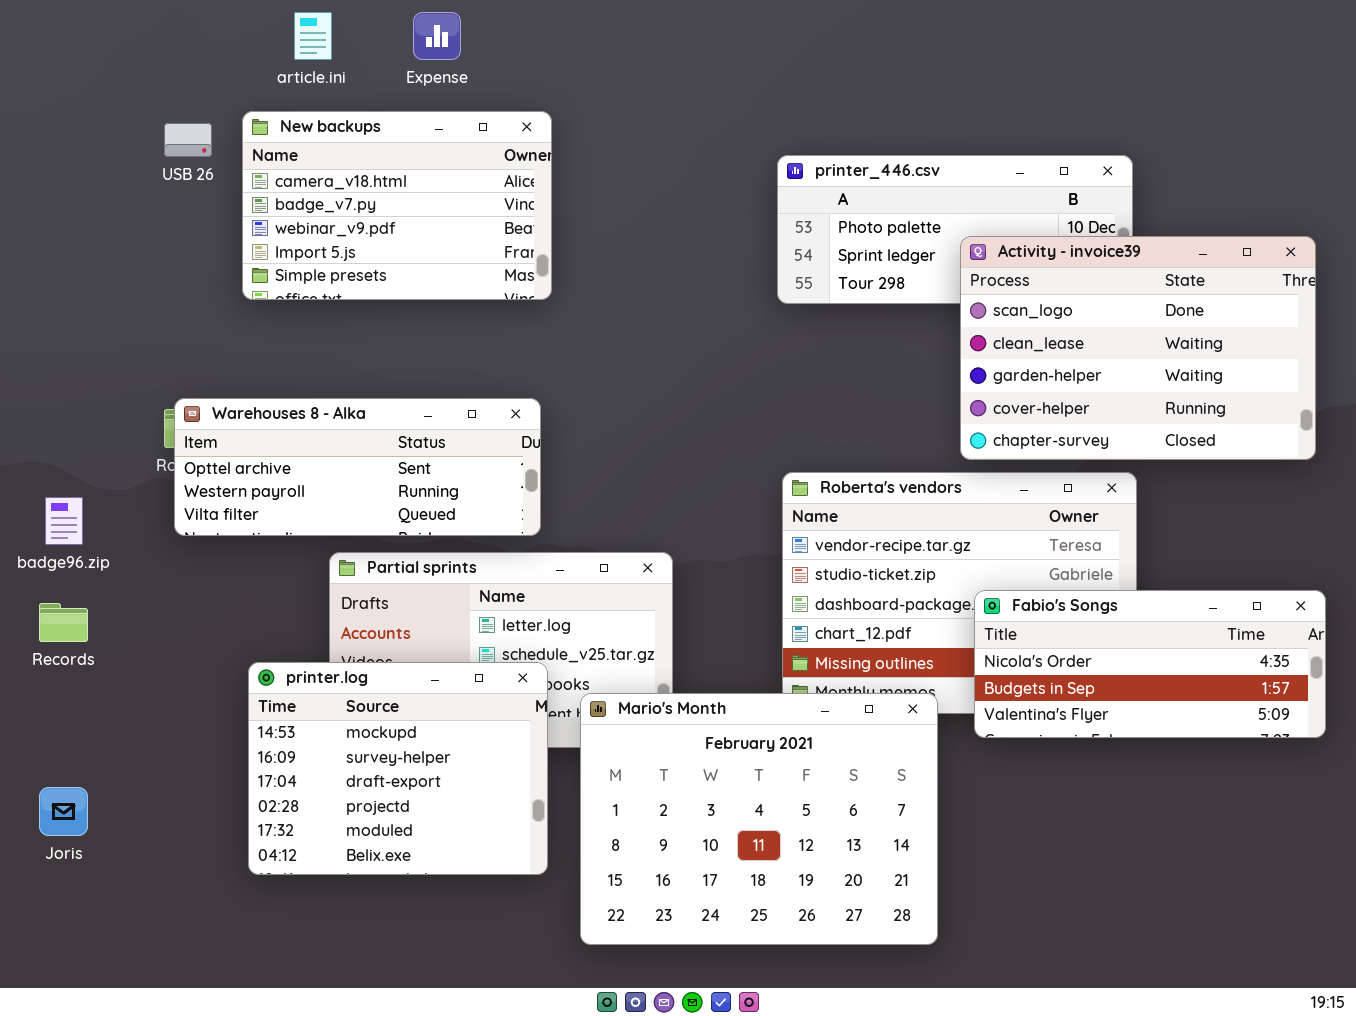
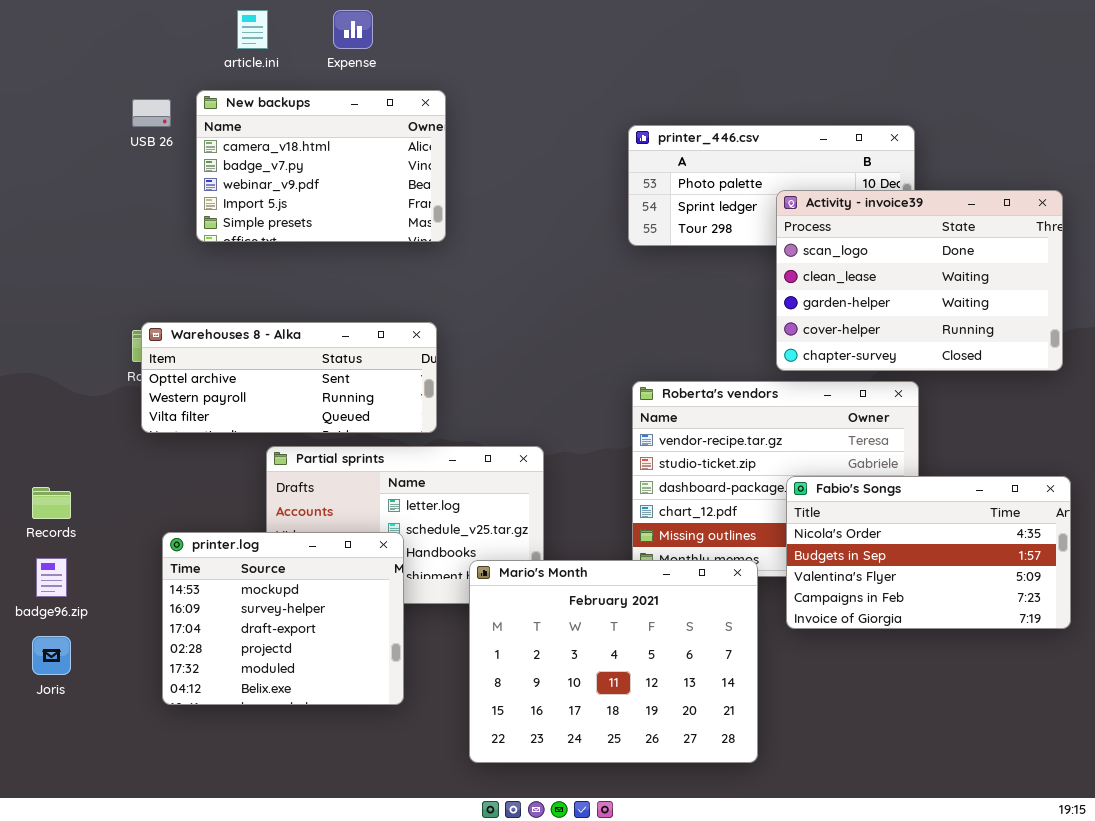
badge96.zip: [45,497,83,545] -> [36,558,67,597], moved
Fabio's Songs: [974,590,1326,738] -> [786,476,1071,629], resized
printer.log: [248,662,548,875] -> [162,532,404,705], moved

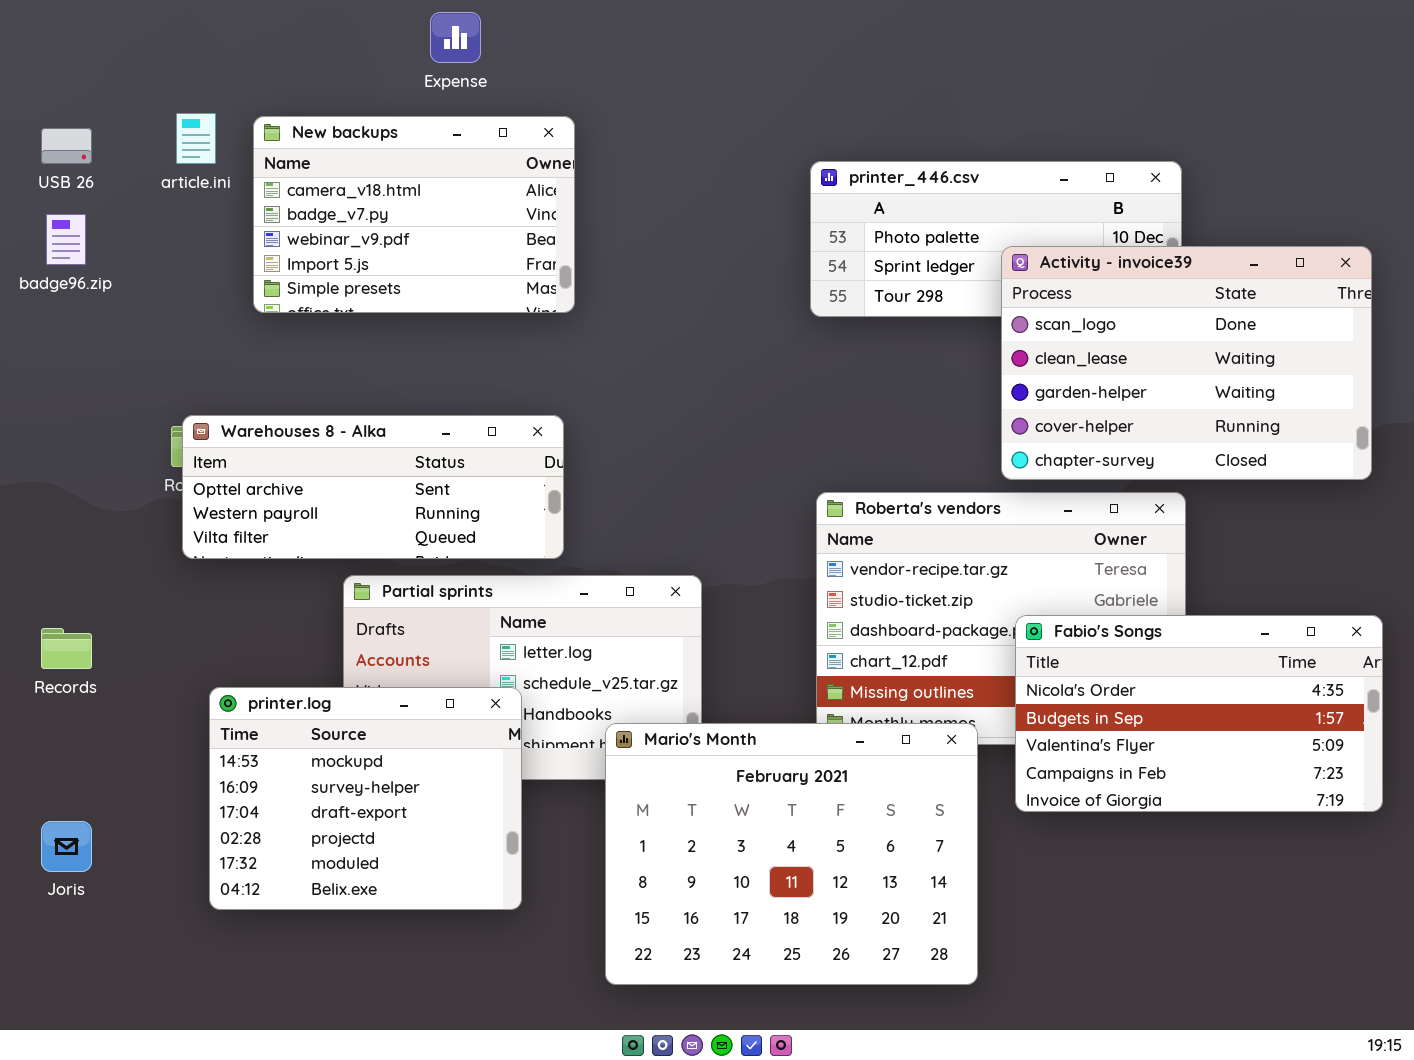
article.ini: [237,10,268,49] -> [176,113,216,164], moved
USB 26: [132,99,171,127] -> [41,128,92,164], moved
badge96.zip: [36,558,67,597] -> [46,214,86,265], moved

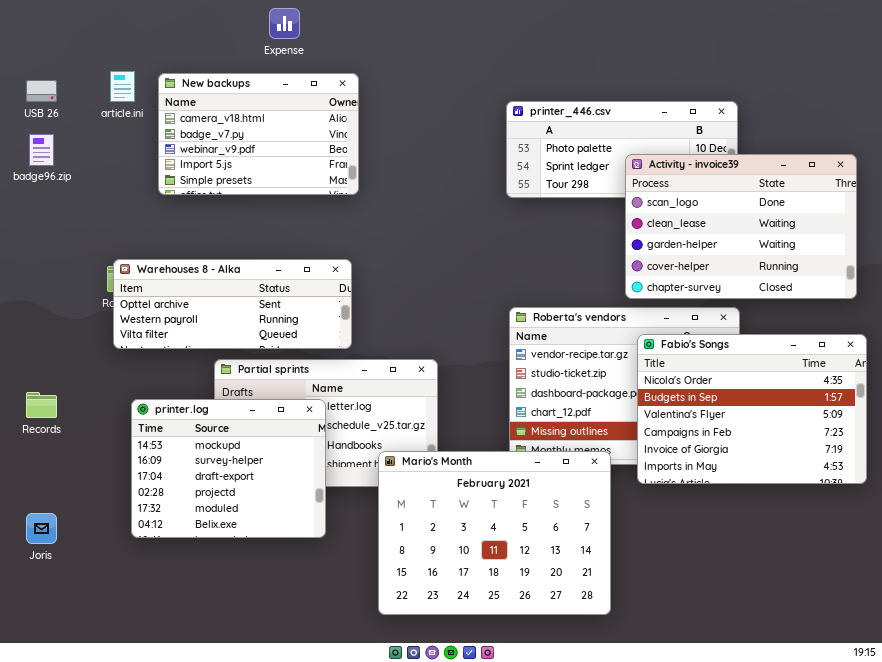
Fabio's Songs: [1015,615,1383,812] -> [637,334,867,484], moved, resized
printer.log: [209,687,522,910] -> [131,399,326,538], moved

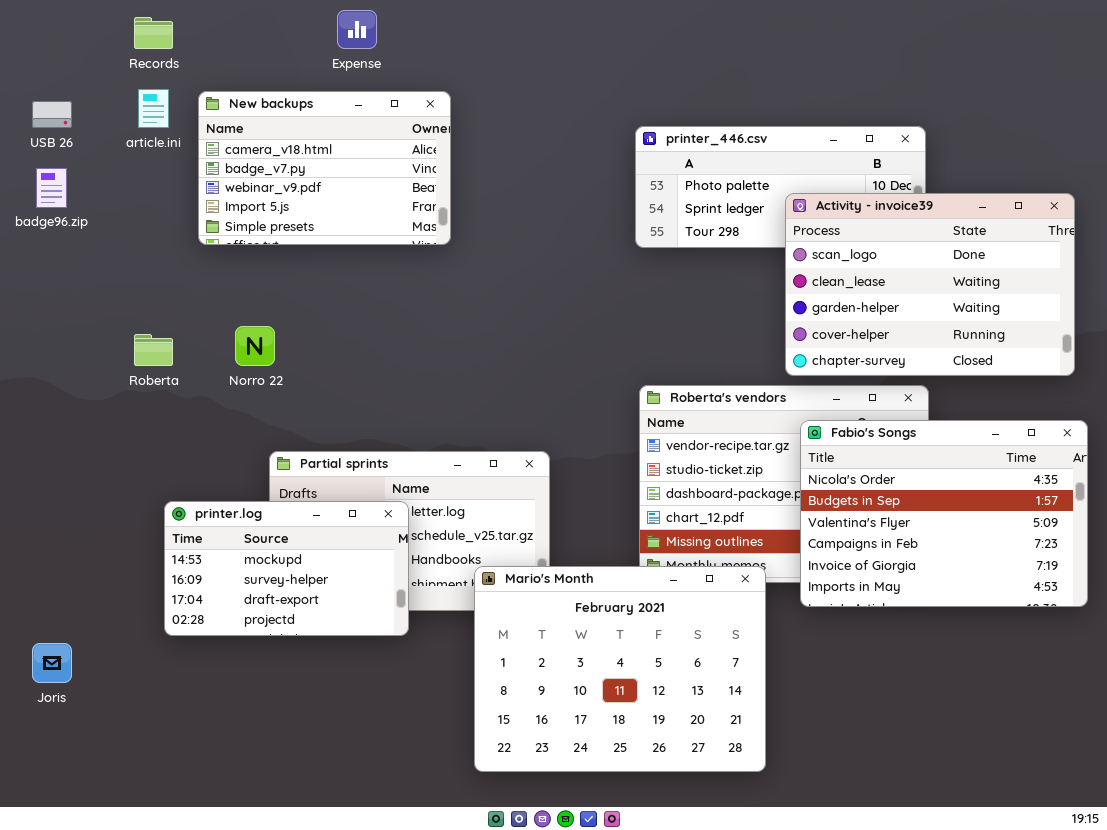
Warehouses 8 - Alka: [113,259,352,349] -> none, closed
Records: [26,392,57,418] -> [134,17,173,49], moved
printer.log: [131,399,326,538] -> [164,501,409,636], resized

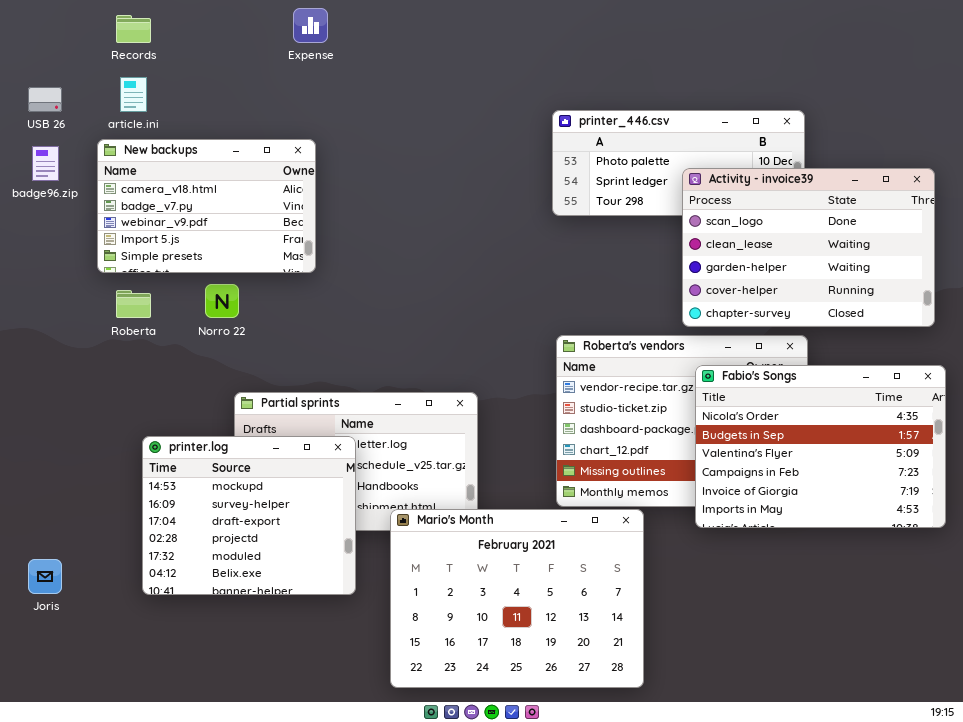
New backups: [198,91,451,245] -> [97,139,316,273], moved
printer.log: [164,501,409,636] -> [142,436,356,595], resized
Mario's Month: [474,566,766,772] -> [390,509,644,688], moved

